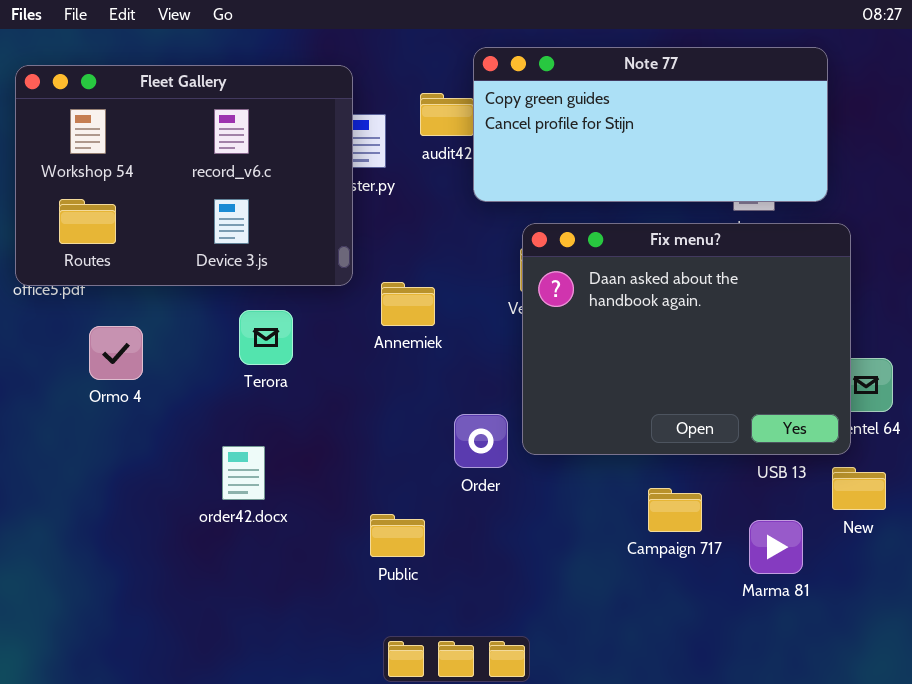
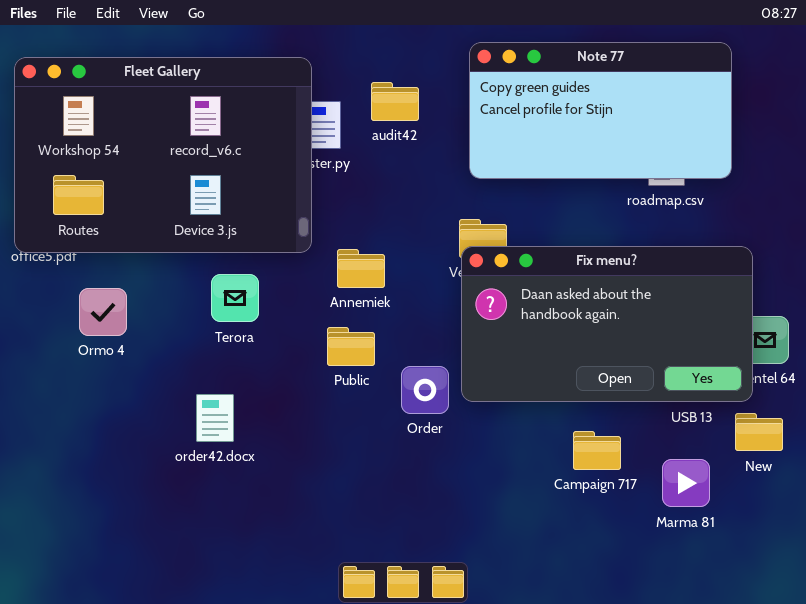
Note 77: [473,47,828,202] -> [469,42,732,179], resized
Fix menu?: [522,223,851,455] -> [461,246,753,402], resized
Public: [370,514,425,557] -> [327,327,375,366], moved

